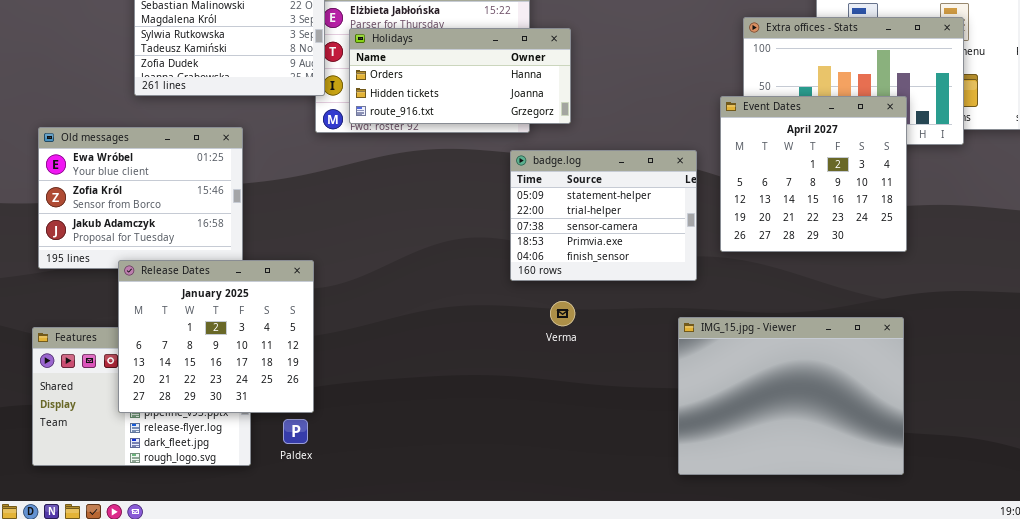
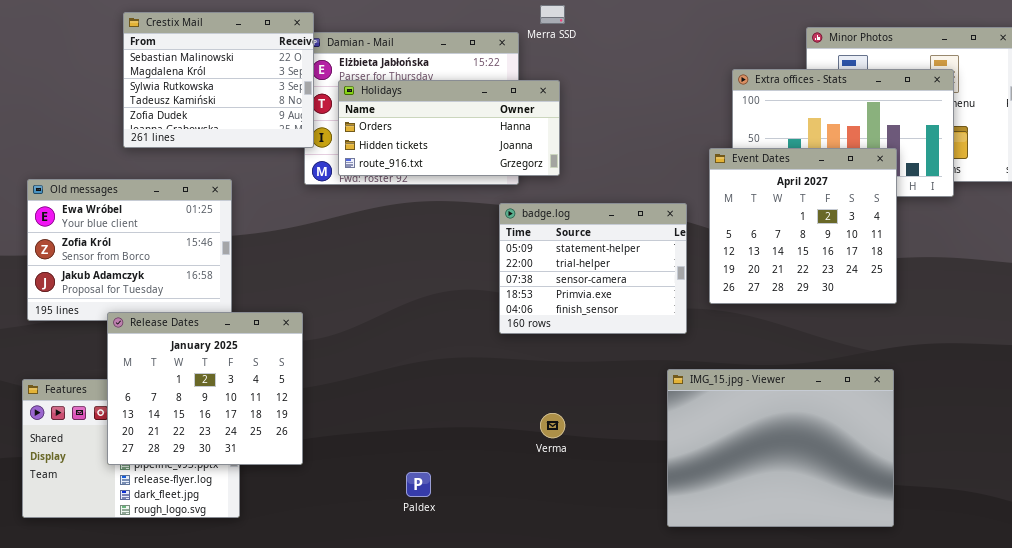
Verma: [550,301,575,326] -> [540,413,565,438], moved
Paldex: [283,419,308,444] -> [406,472,431,497], moved

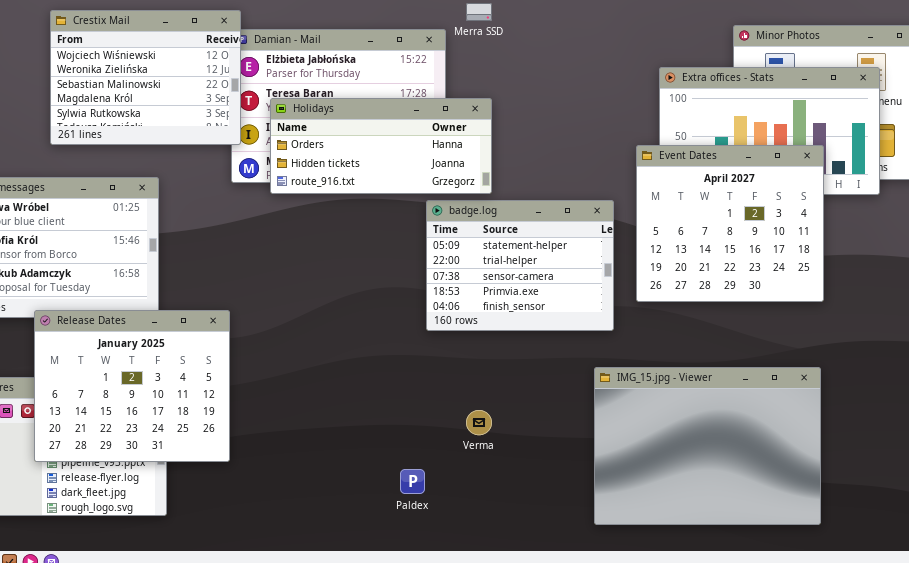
Crestix Mail: [123,12,314,148] -> [50,10,241,145], scrolled up 2 rows
Holidays: [338,80,560,176] -> [270,98,492,194], moved
Paldex: [406,472,431,497] -> [400,469,425,494], moved

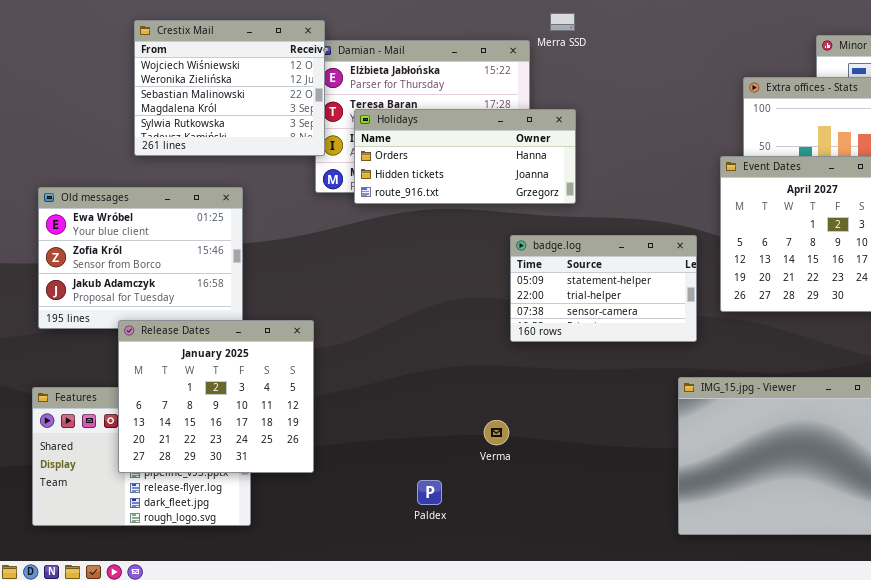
badge.log: [426,200,614,331] -> [510,235,697,342], resized
Verma: [466,410,492,435] -> [484,420,509,445], moved
Paldex: [400,469,425,494] -> [417,480,442,505], moved

